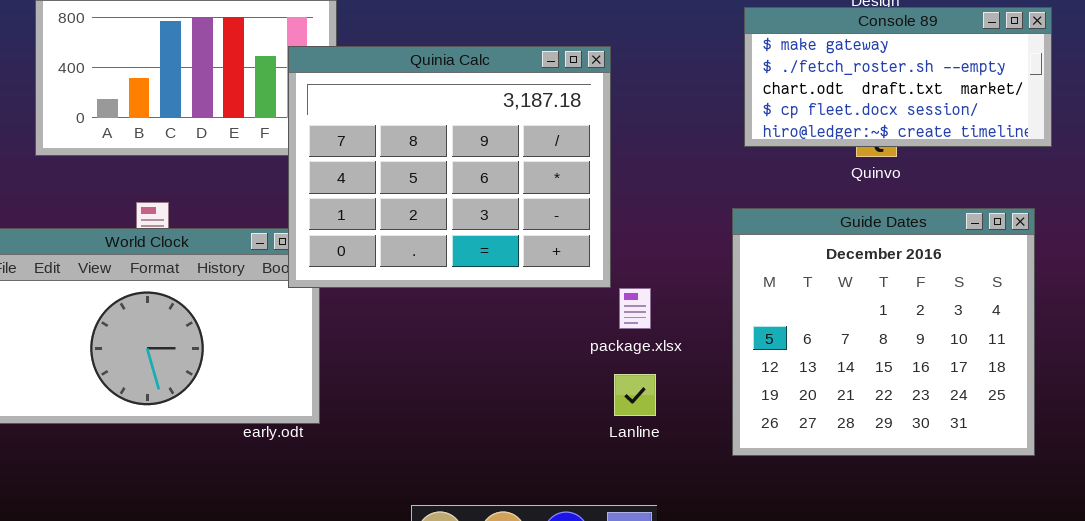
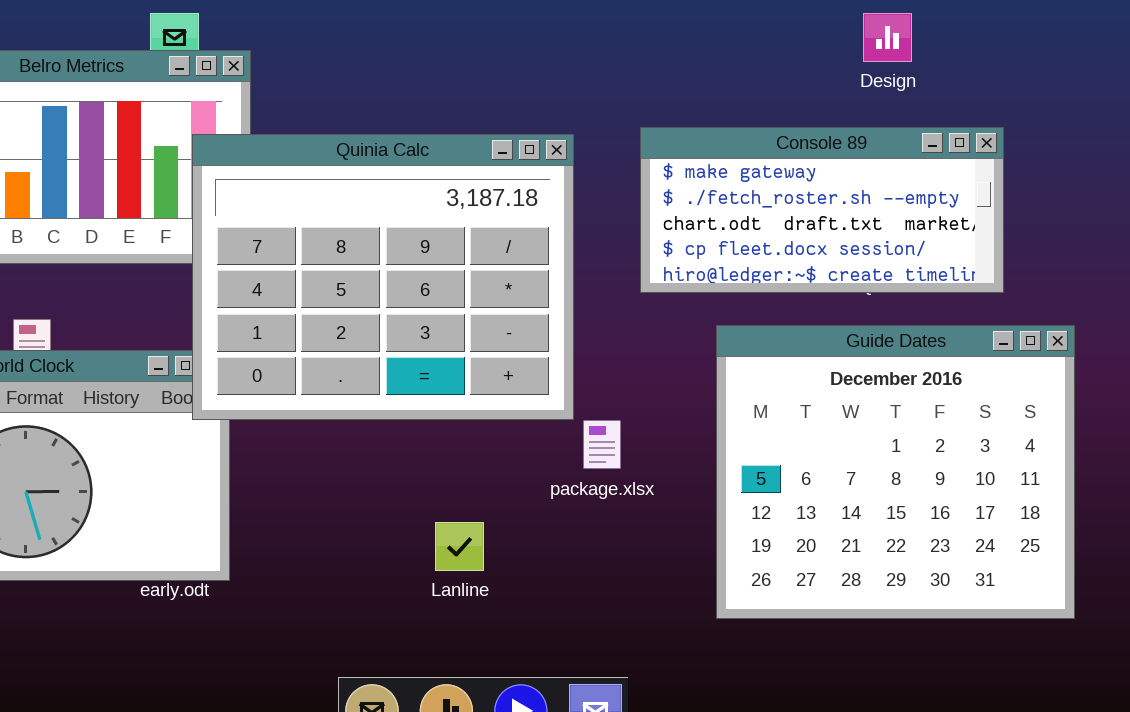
Console 89: [744,7,1052,147] -> [640,127,1004,293], moved
Lanline: [614,374,656,416] -> [435,522,484,571], moved

